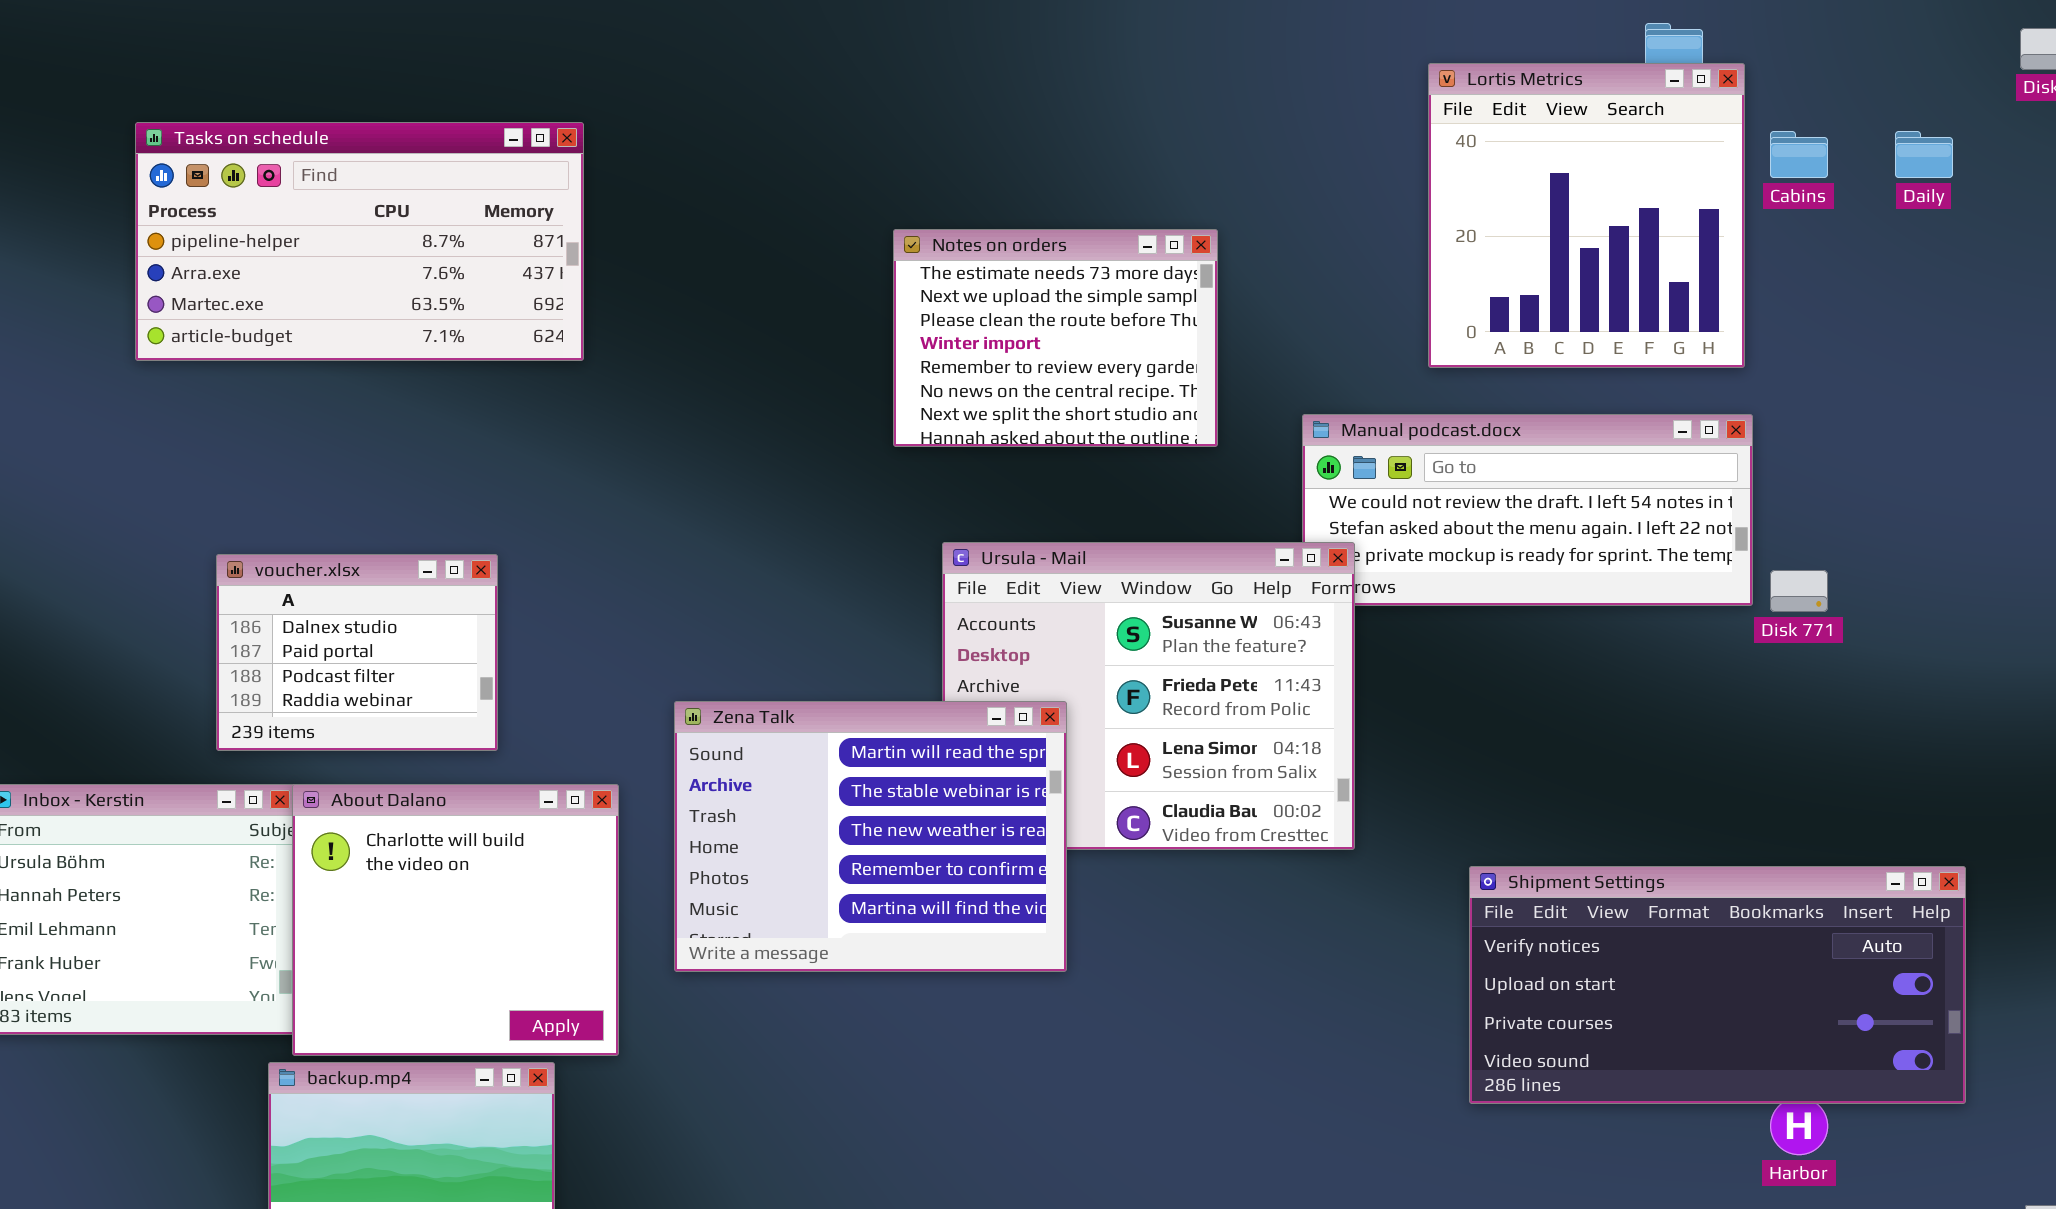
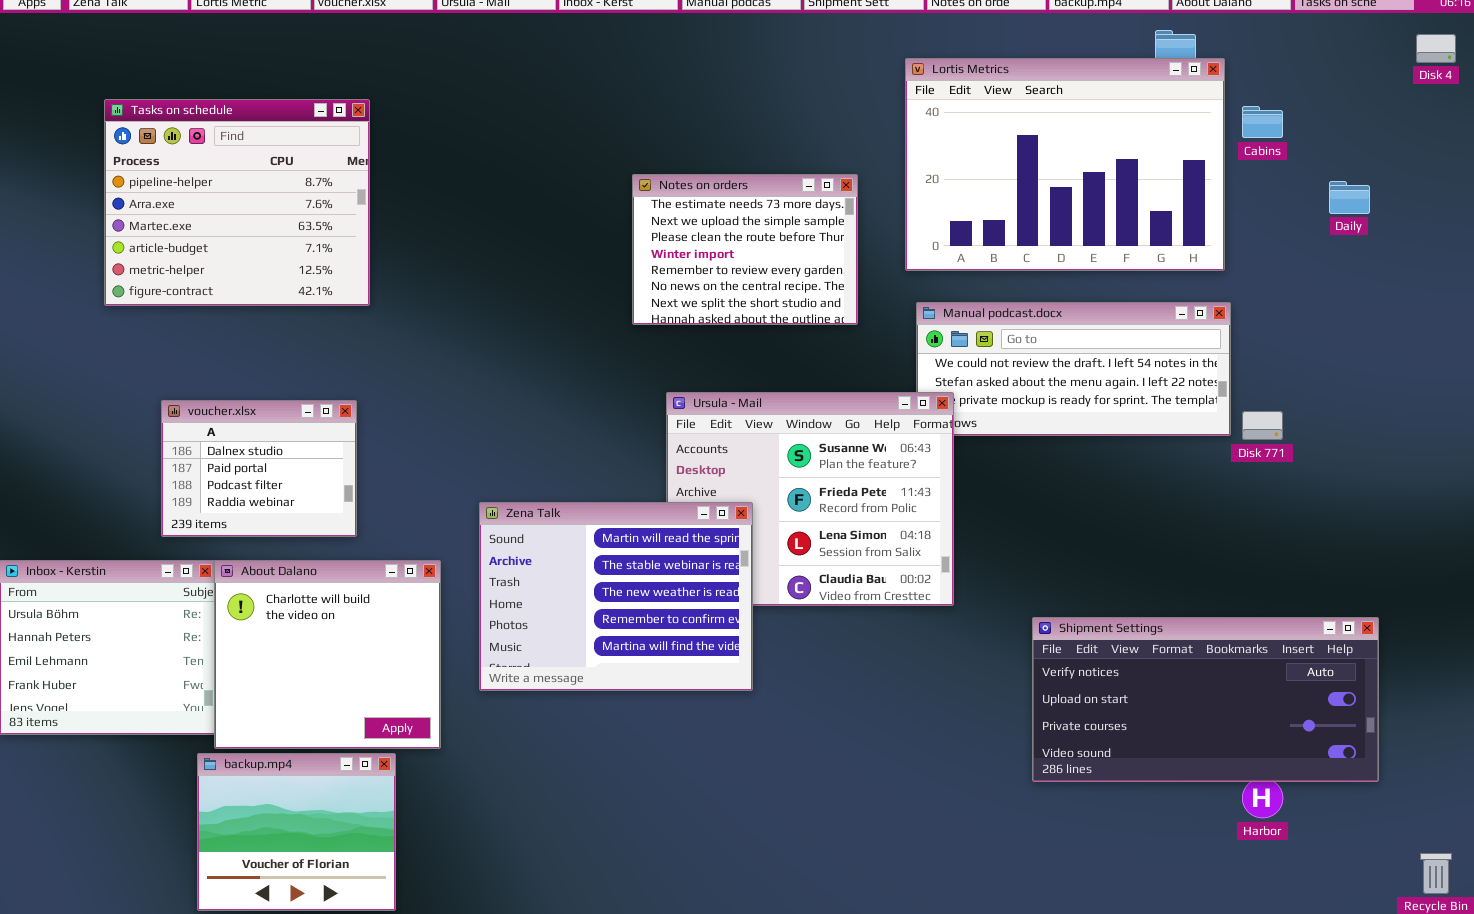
Lortis Metrics: [1428,63,1745,368] -> [905,58,1225,271], resized
Tasks on schedule: [135,122,584,361] -> [104,99,370,306], resized
Daily: [1895,131,1953,178] -> [1329,181,1370,214], moved

